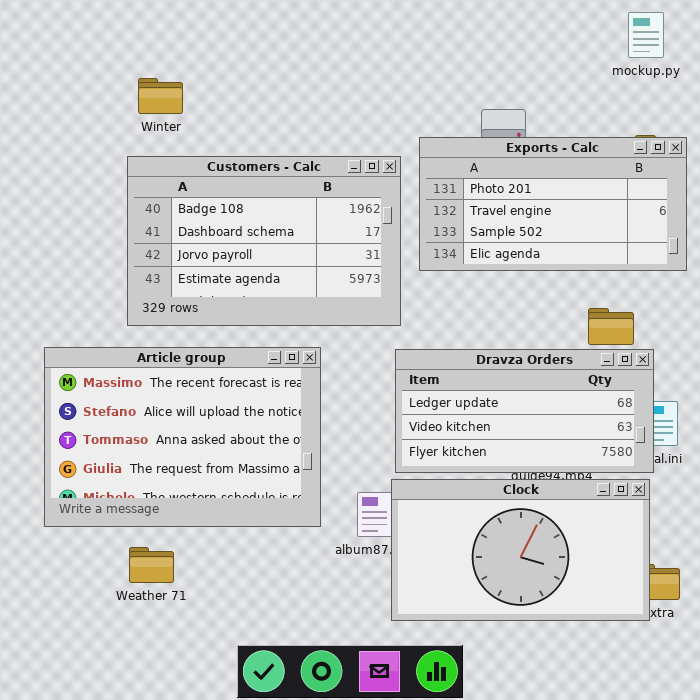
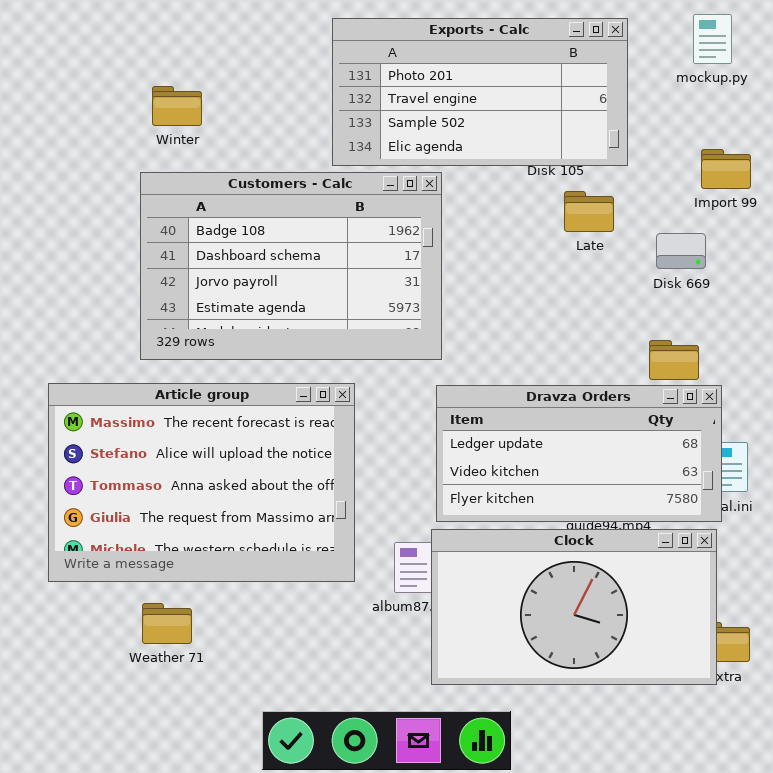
Exports - Calc: [419,137,687,271] -> [332,18,628,166], moved

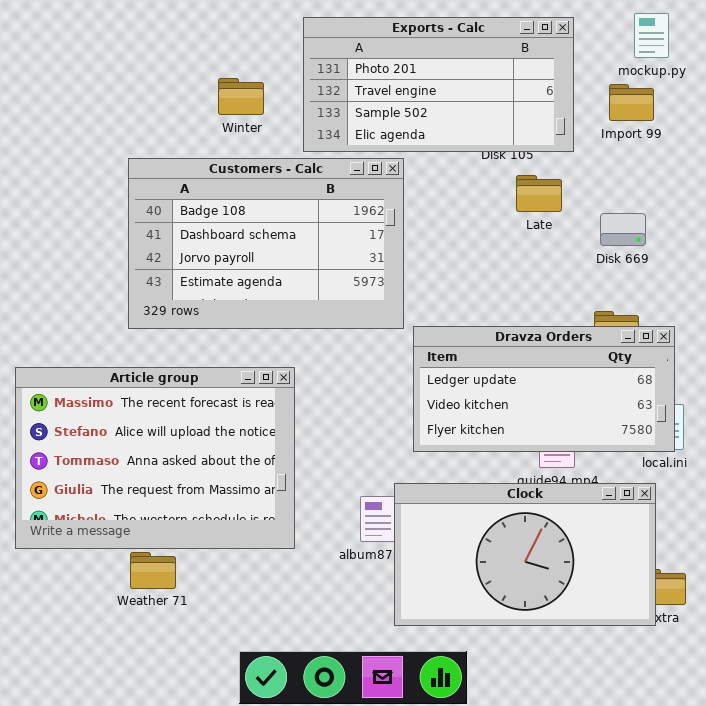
Winter: [152,86,202,126] -> [218,78,264,115], moved
Import 99: [701,149,751,189] -> [609,84,654,121], moved
Article group: [48,383,355,582] -> [15,367,295,549], moved
Dravza Orders: [436,385,722,522] -> [413,326,675,452], moved

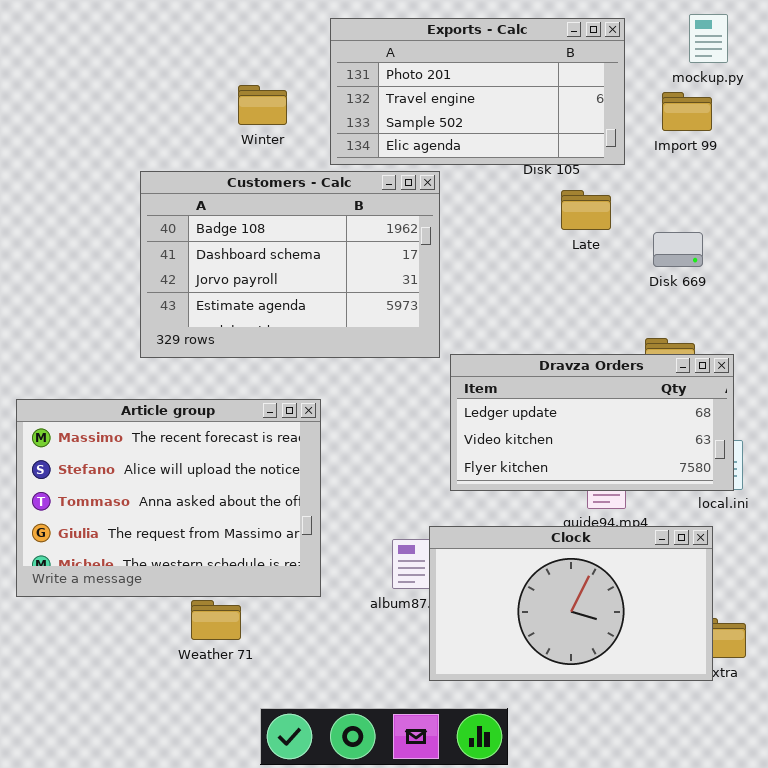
Weather 71: [130,552,176,589] -> [191,600,241,640], moved

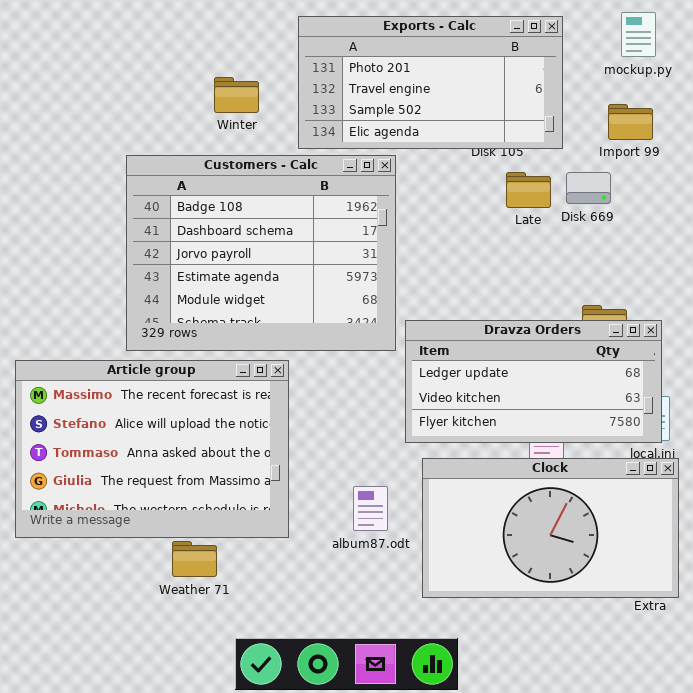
Import 99: [662,92,712,131] -> [608,104,653,140], moved
Customers - Calc: [140,171,440,358] -> [126,155,396,351], resized
Disk 669: [653,232,703,267] -> [566,172,611,204], moved
Clock: [429,526,713,681] -> [422,458,679,598], moved

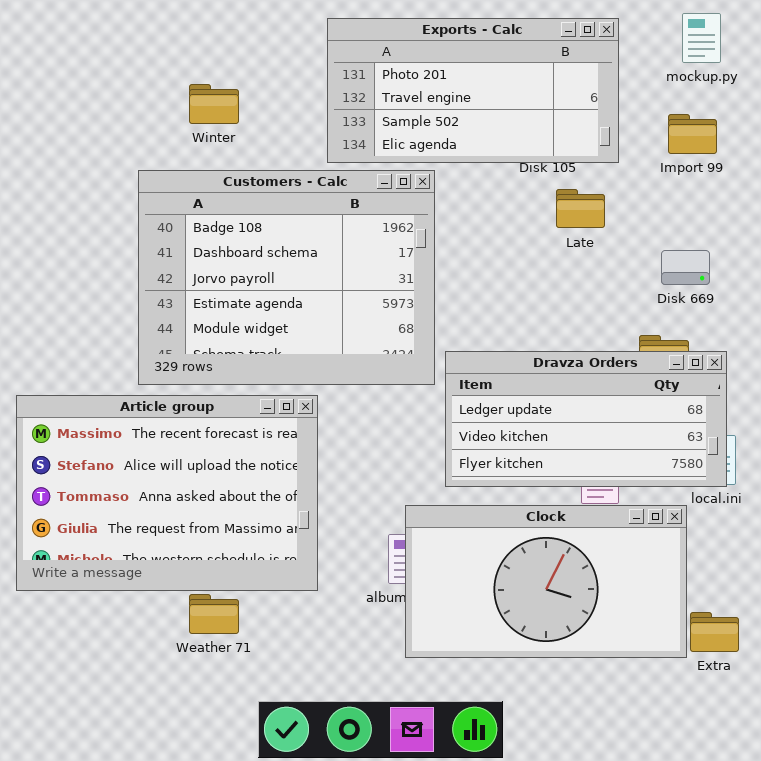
Winter: [214,77,259,113] -> [189,84,239,124], moved
Disk 669: [566,172,611,204] -> [661,250,710,285], moved
Clock: [422,458,679,598] -> [405,505,687,658], moved

